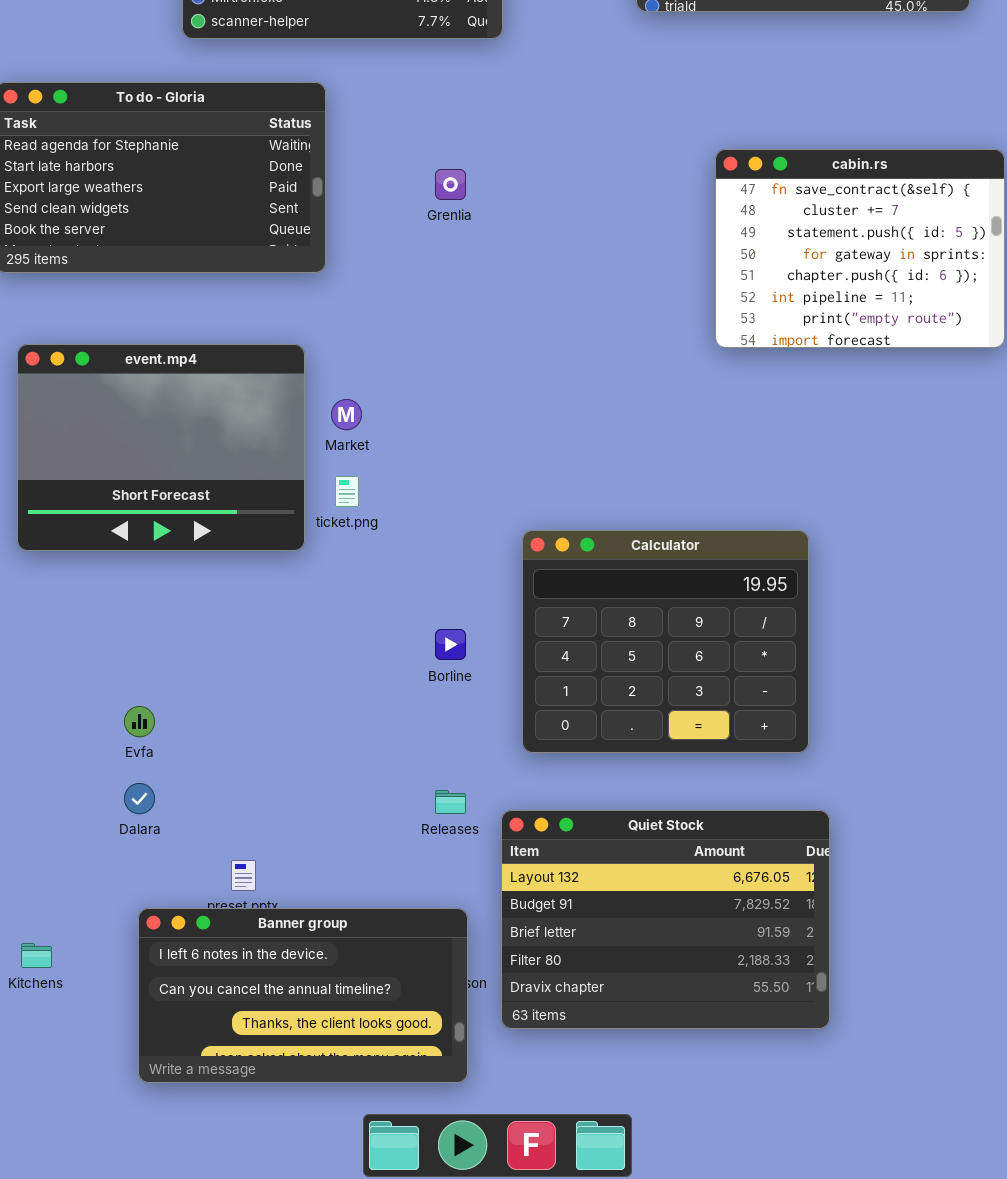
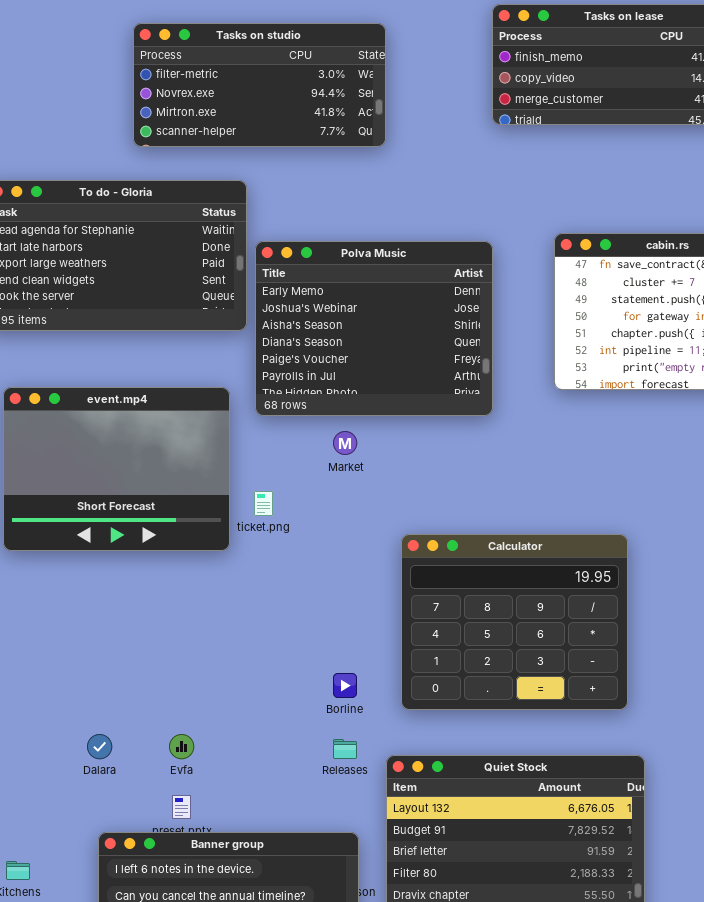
Polva Music: none -> [255,241,493,416], opened
Market: [331,399,362,430] -> [333,431,357,455], moved
Borline: [435,629,466,660] -> [333,673,357,698], moved
Evfa: [124,706,155,737] -> [169,734,194,759], moved

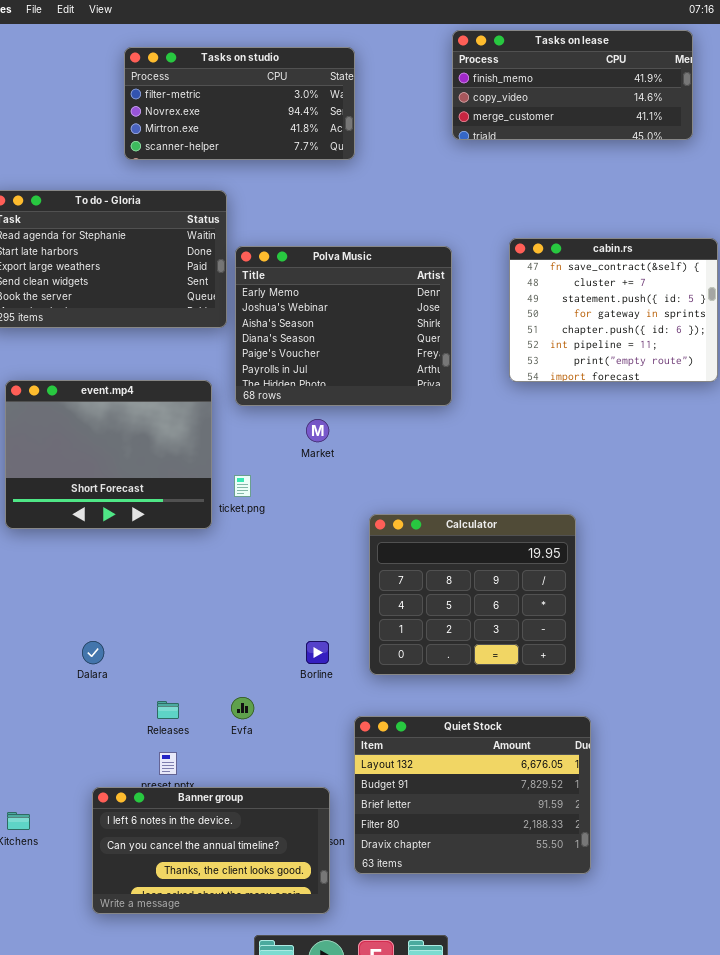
Dalara: [87,734,112,759] -> [82,641,104,664], moved
Evfa: [169,734,194,759] -> [231,697,254,719], moved
Releases: [333,739,357,759] -> [157,701,179,719], moved

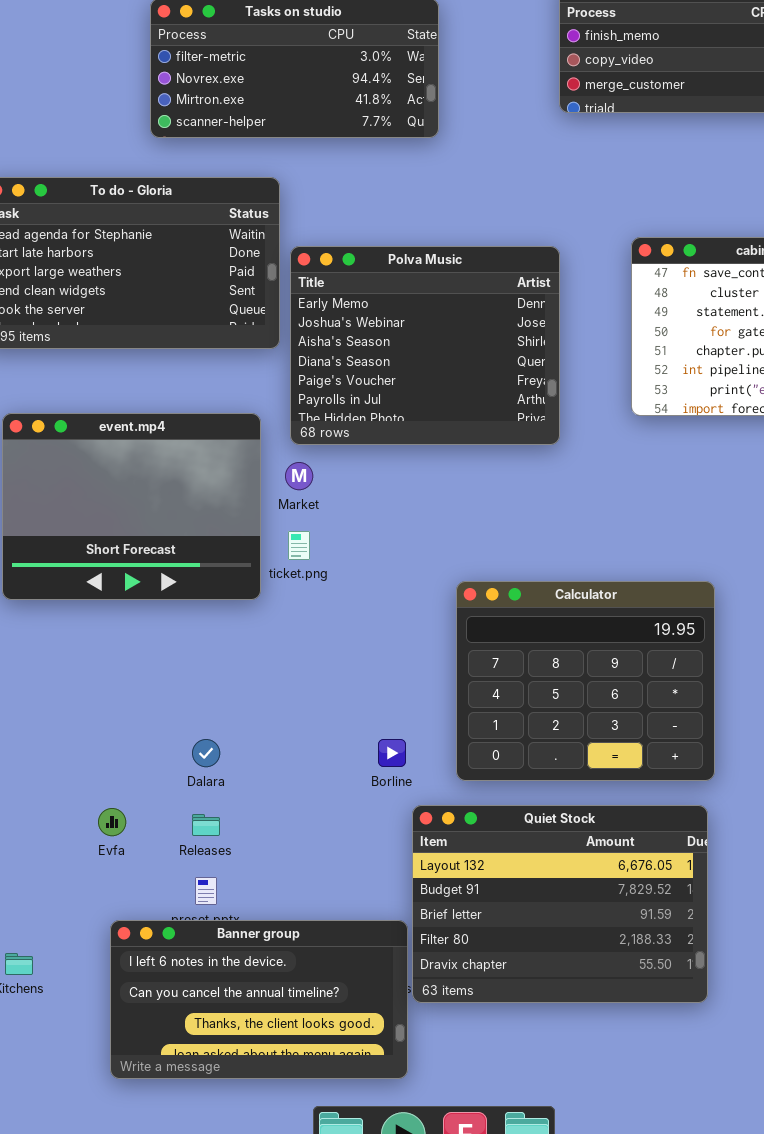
Market: [306,419,329,442] -> [285,462,313,490], moved
Dalara: [82,641,104,664] -> [192,739,220,767], moved
Evfa: [231,697,254,719] -> [98,808,126,836], moved
Quiet Stock: [354,716,591,874] -> [412,805,708,1003], moved

